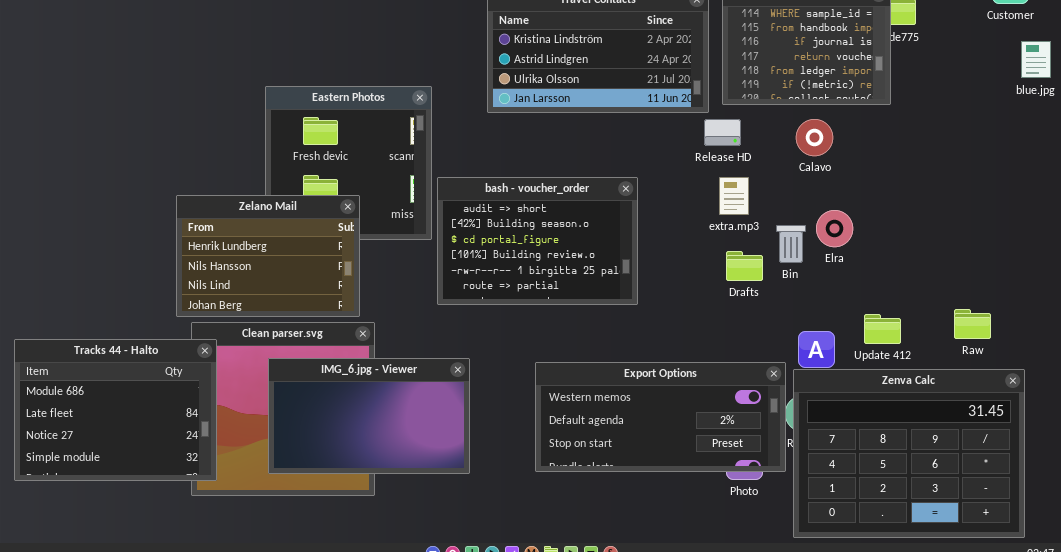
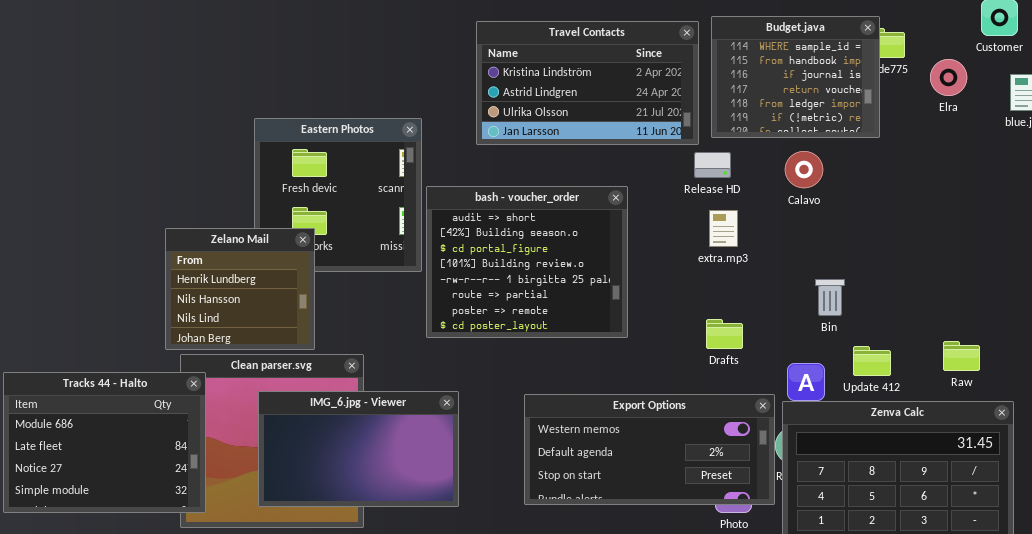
bash - voucher_order: [437,177,638,305] -> [426,186,628,338], resized
Zelano Mail: [176,195,360,317] -> [165,228,315,350], resized
Elra: [816,210,853,247] -> [930,59,967,96], moved
Bin: [776,225,806,263] -> [815,279,845,316], moved
Drafts: [726,251,763,281] -> [706,319,743,349], moved

